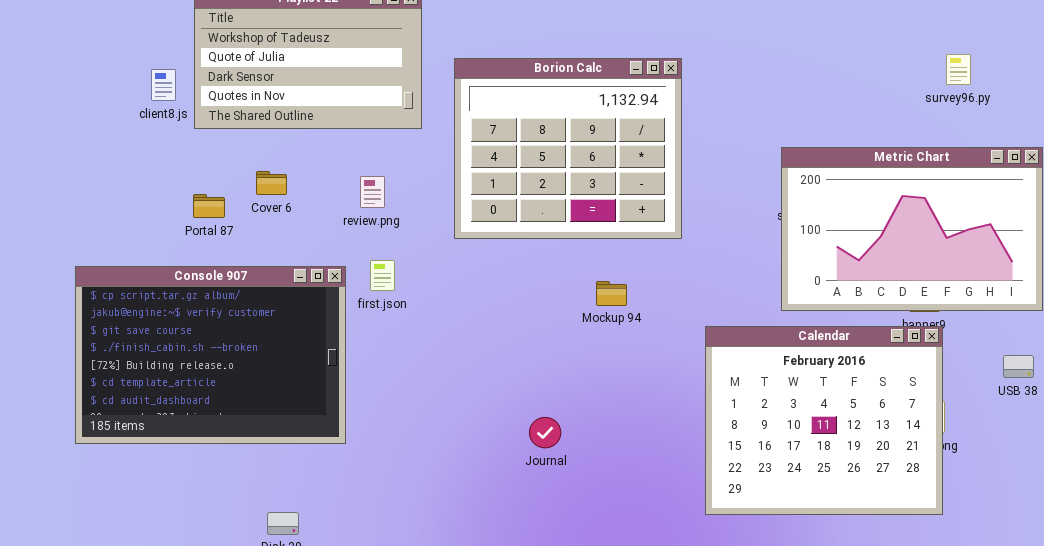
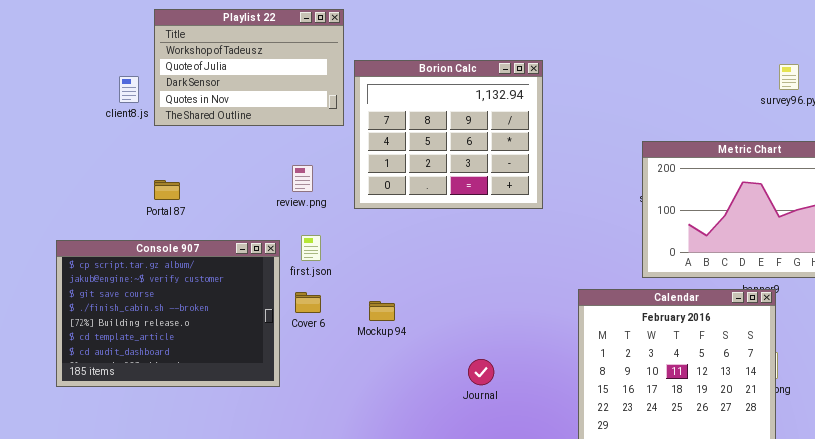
Borion Calc: [454,58,682,239] -> [354,60,543,209], moved
Cover 6: [256,171,287,195] -> [295,292,321,313], moved
Mockup 94: [596,281,627,306] -> [369,301,395,321], moved
Journal: [529,417,561,448] -> [468,359,494,385], moved

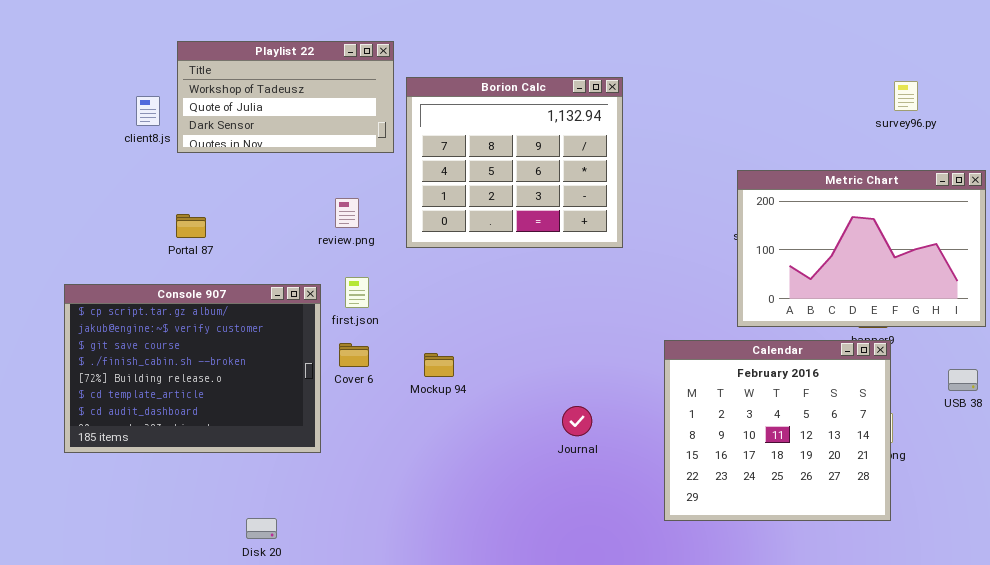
Playlist 22: [154,9,344,126] -> [177,41,394,153], resized
Journal: [468,359,494,385] -> [562,406,592,436], moved

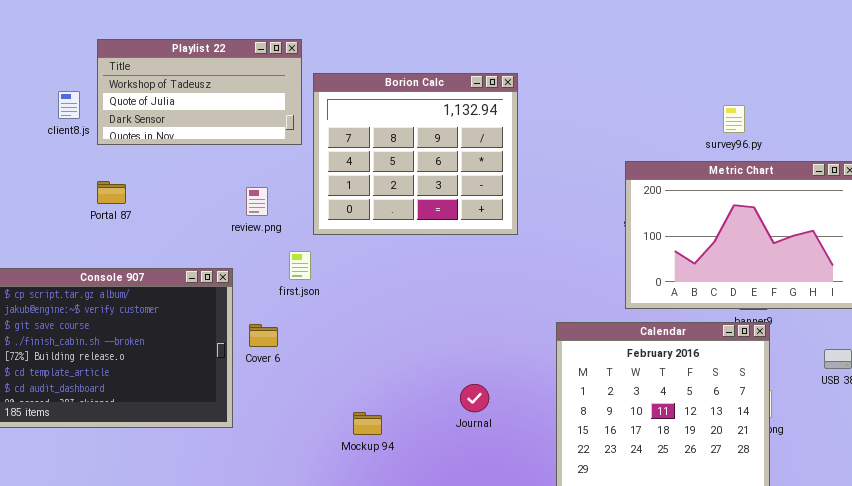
survey96.py: [894,81,918,111] -> [723,105,745,133], moved
Portal 87: [176,214,206,238] -> [97,181,126,204], moved
first.json: [345,277,369,308] -> [289,251,311,280], moved
Mockup 94: [424,353,454,377] -> [353,412,382,435], moved

